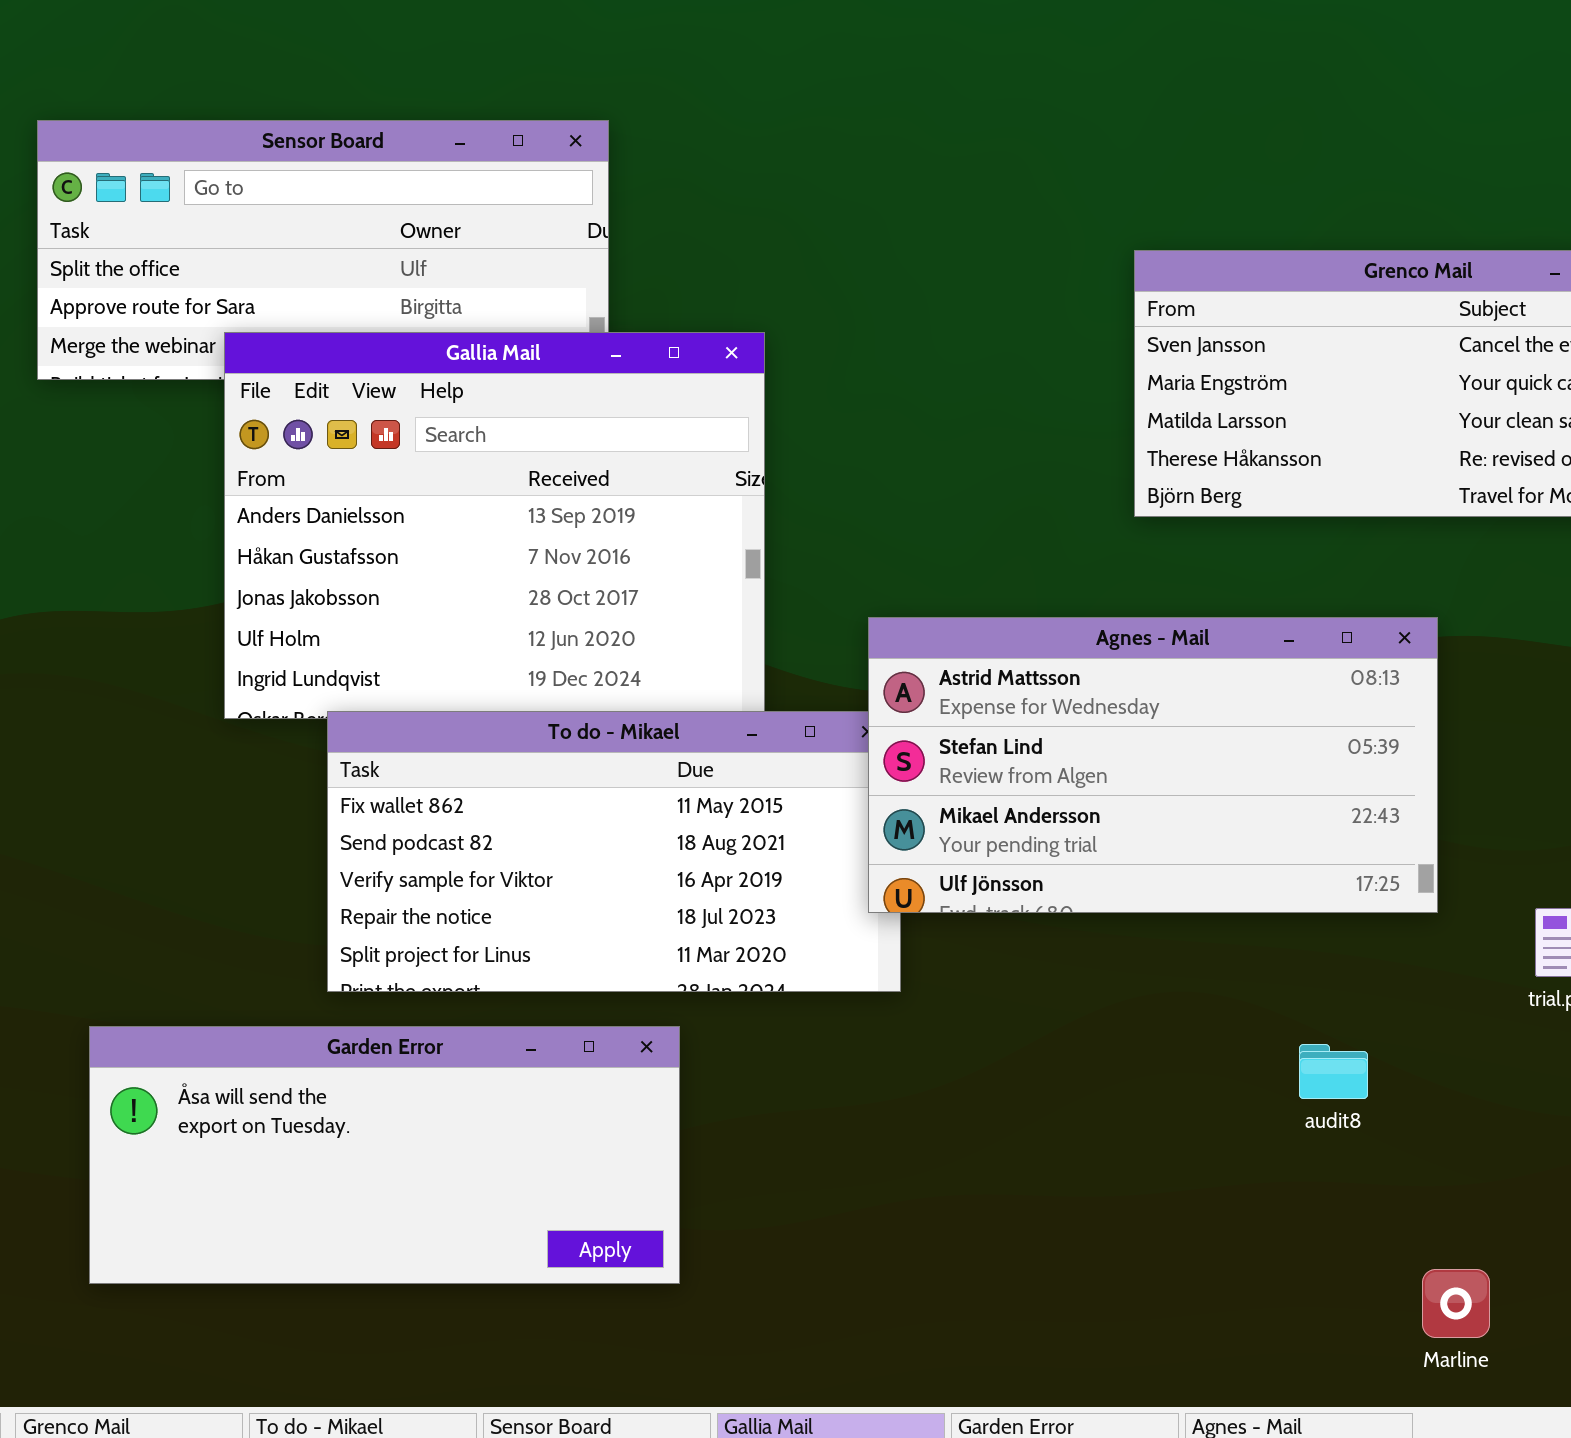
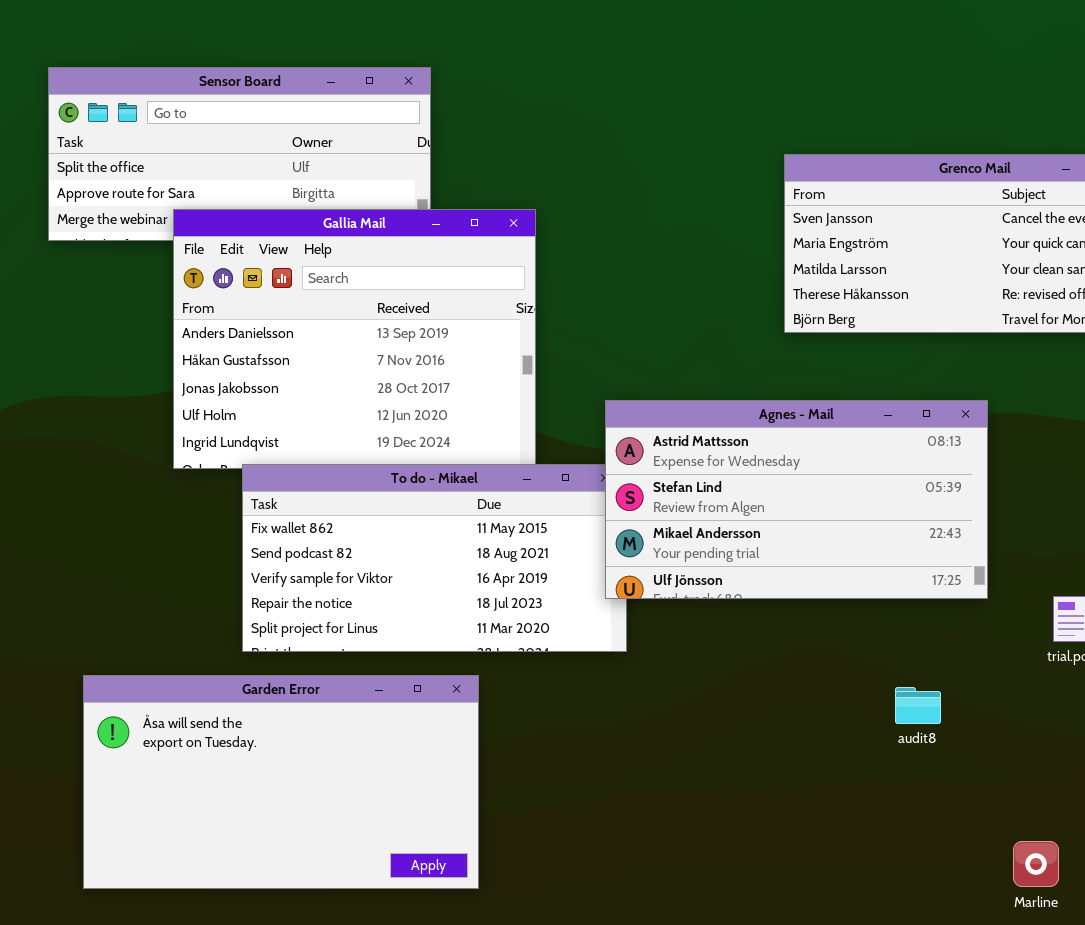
Garden Error: [89,1026,680,1284] -> [83,675,479,889], resized
Marline: [1422,1269,1490,1338] -> [1013,841,1059,887], moved

